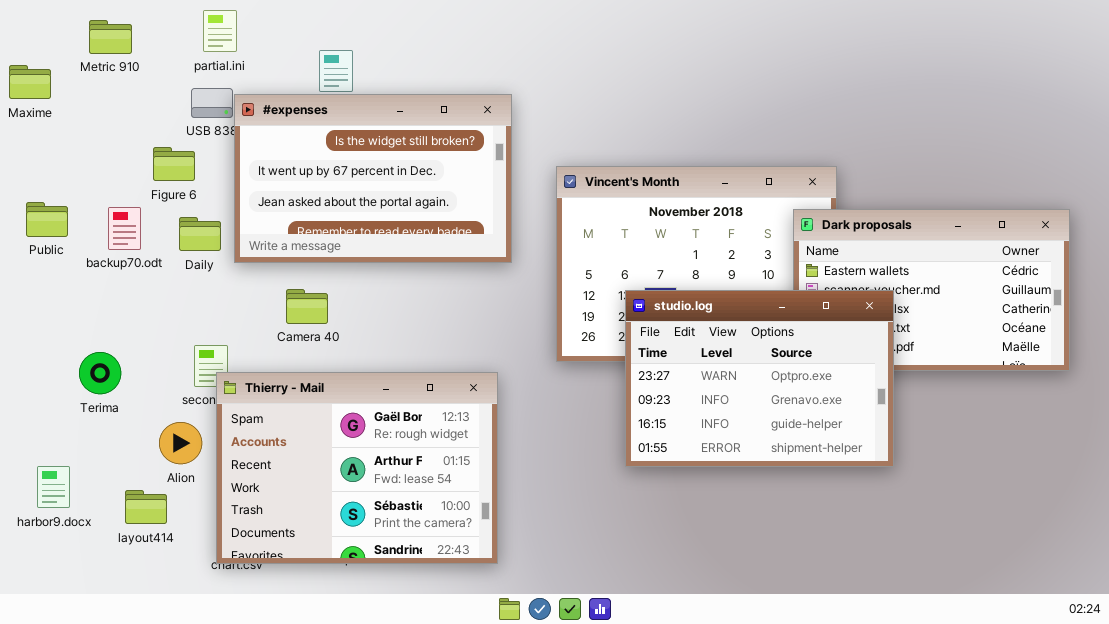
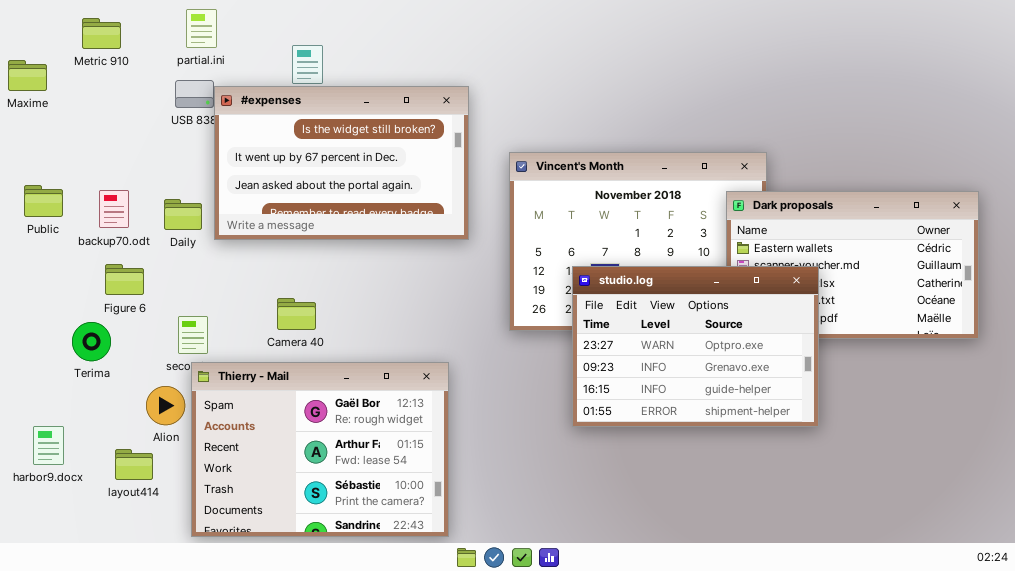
Figure 6: [153,147,195,181] -> [105,264,144,295], moved
Camera 40: [286,289,328,324] -> [277,298,316,330], moved
Thierry - Mail: [216,372,498,564] -> [191,362,449,537], moved

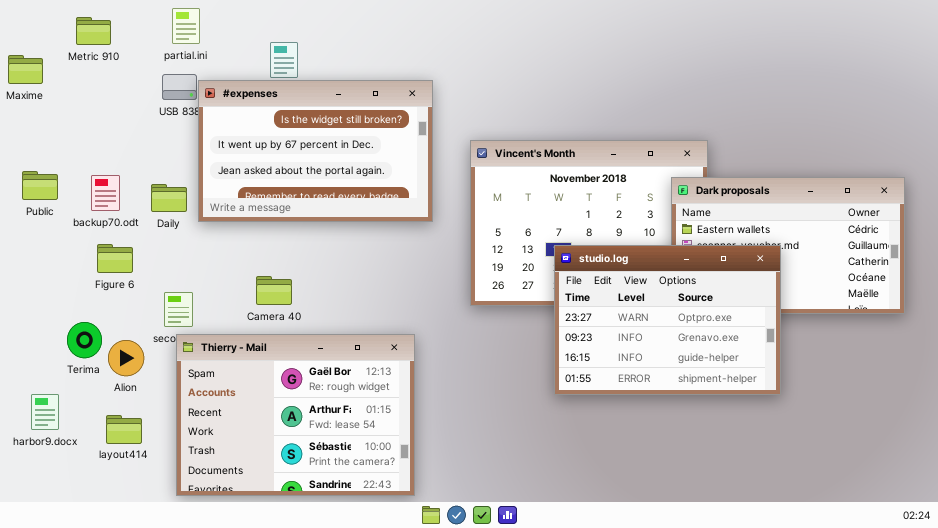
studio.log: [572,266,819,427] -> [554,245,781,395], moved
Terima: [72,322,111,361] -> [67,322,102,358], moved
Alion: [146,386,185,425] -> [108,340,144,376], moved

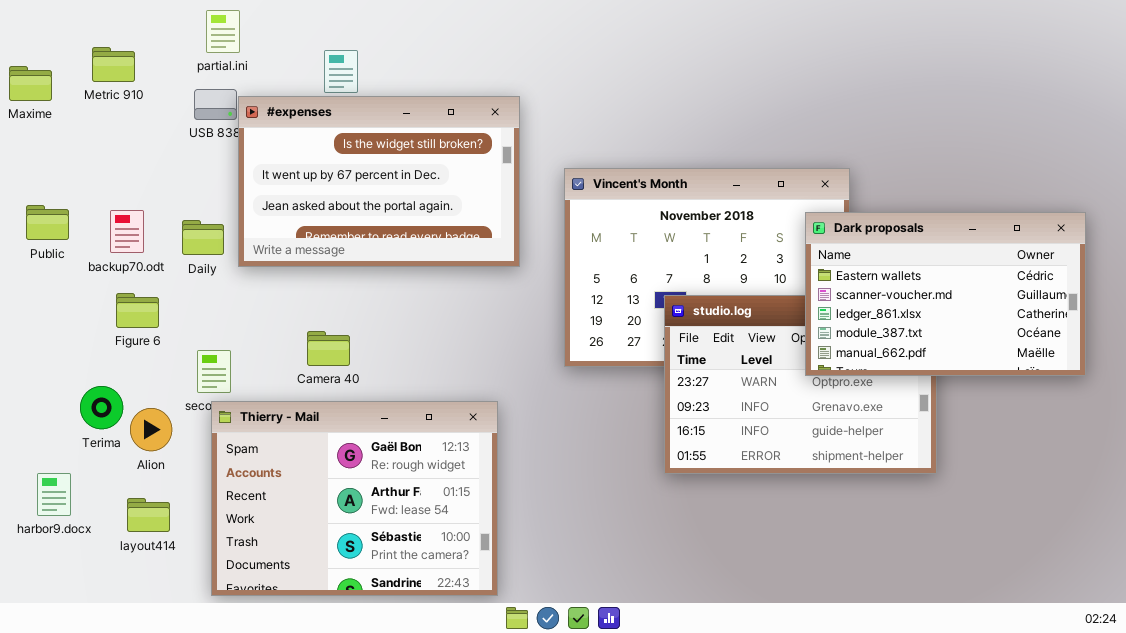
Metric 910: [76,17,111,45] -> [92,47,135,82], moved
Dark proposals: [671,177,905,314] -> [805,212,1086,376], raised

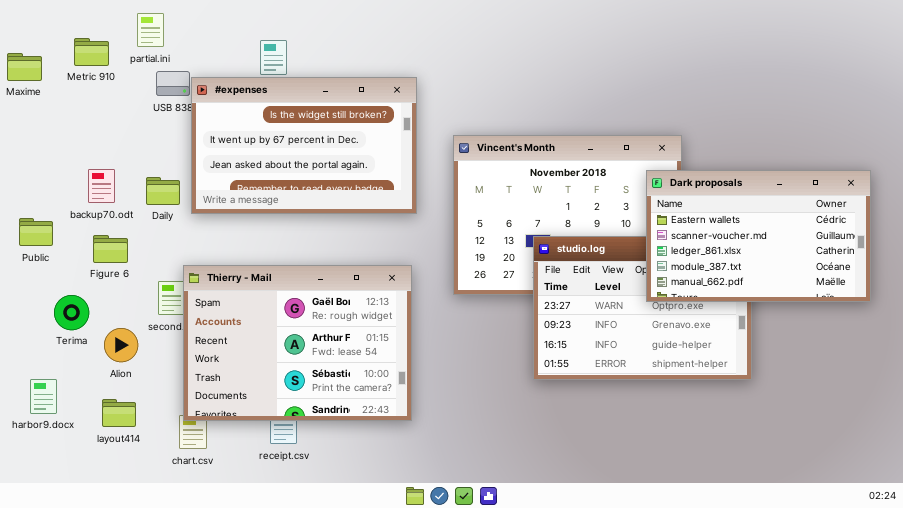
partial.ini: [206,10,240,53] -> [137,13,164,47], moved
Public: [26,205,69,240] -> [19,218,53,246], moved
Terima: [80,386,123,429] -> [54,295,89,330], moved
Thierry - Mail: [211,401,498,596] -> [183,265,412,421], moved

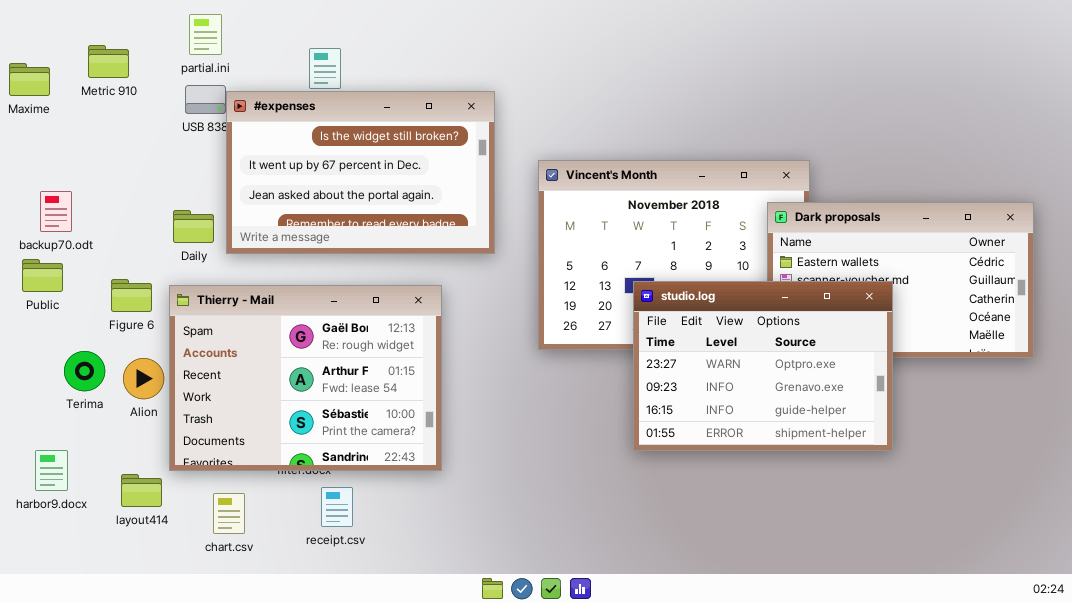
partial.ini: [137,13,164,47] -> [189,14,222,55], moved
backup70.odt: [88,169,115,203] -> [40,191,72,232], moved
studio.log: [533,236,752,380] -> [633,281,893,451], raised
Thierry - Mail: [183,265,412,421] -> [169,285,442,471], moved
Alion: [104,328,138,362] -> [123,358,164,399], moved

